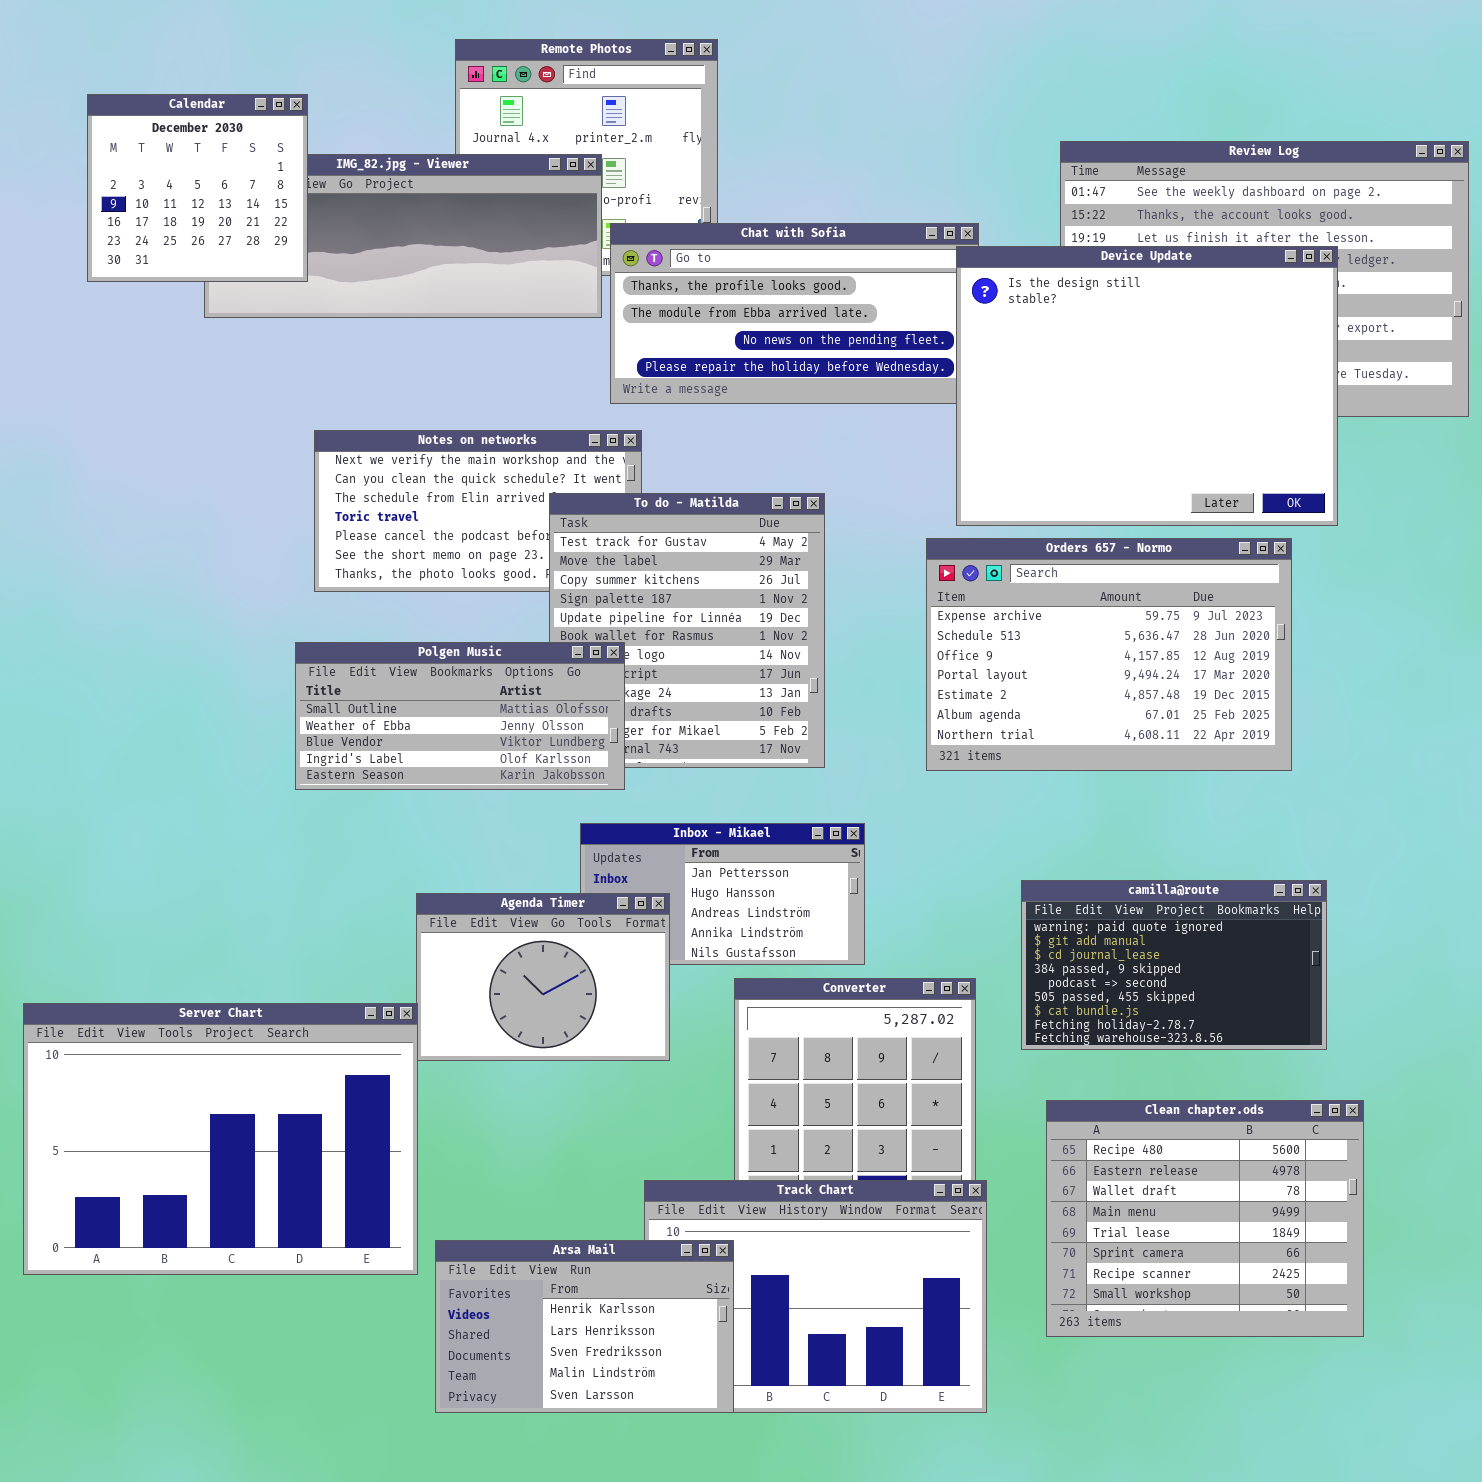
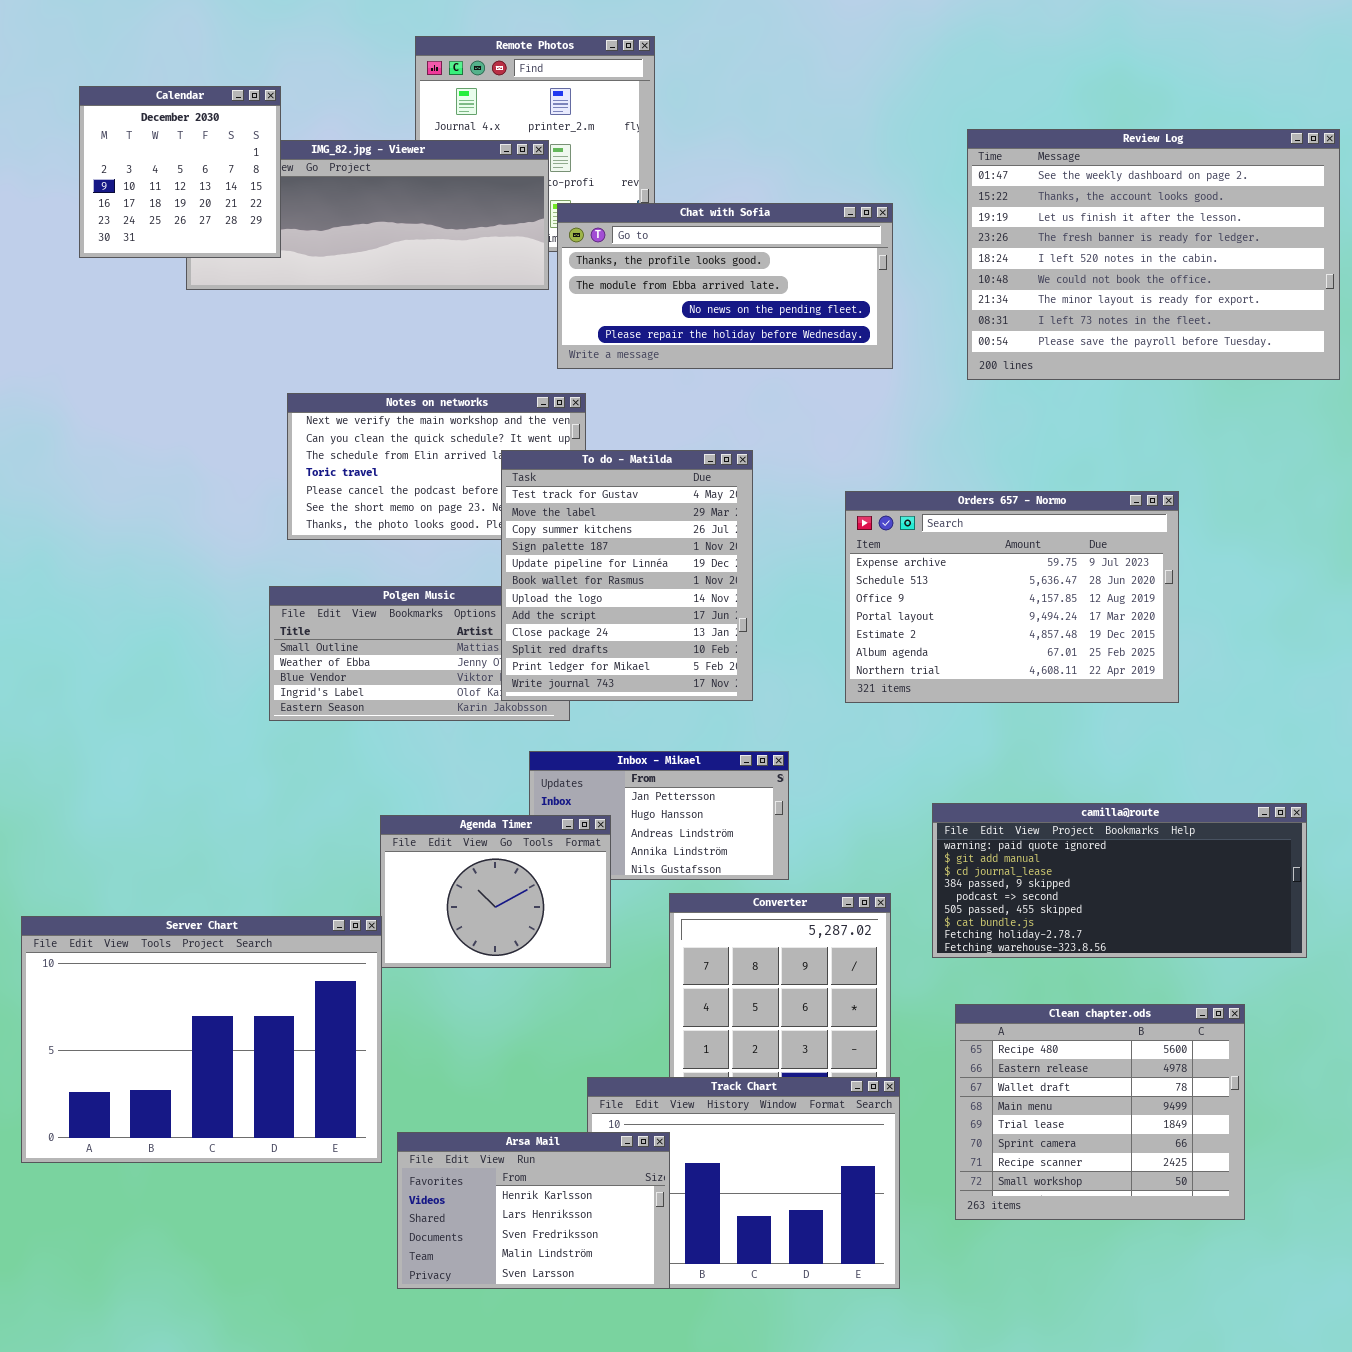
Device Update: [956,246,1338,526] -> none, closed
To do - Matilda: [549,493,825,768] -> [501,450,753,701], raised
camilla@route: [1021,880,1327,1050] -> [932,803,1307,958], resized

